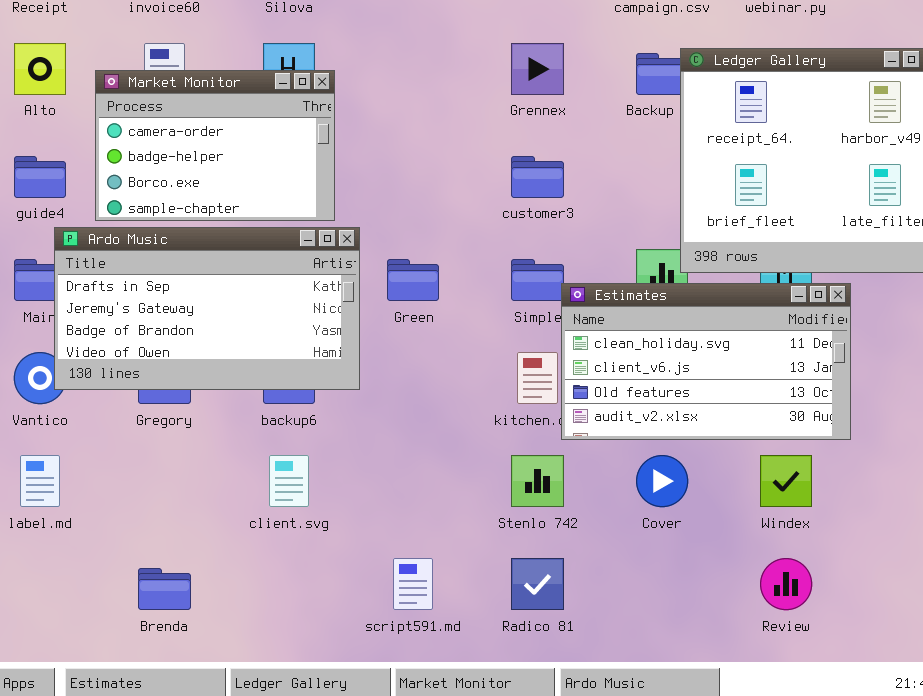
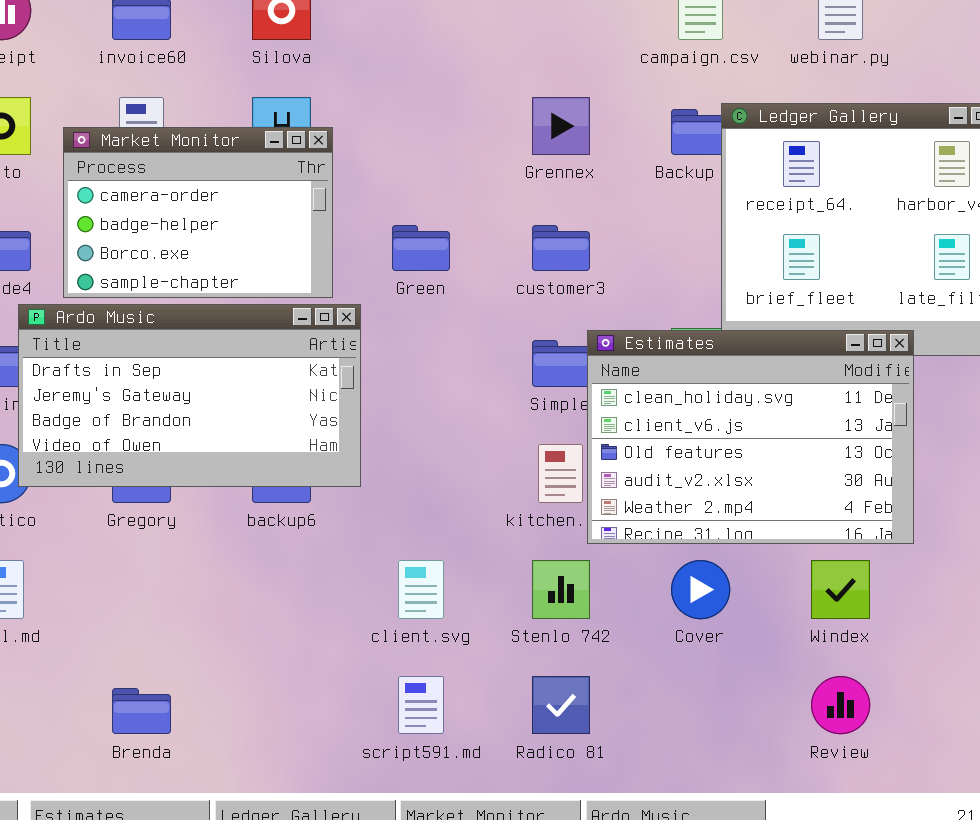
Green: [387,259,439,301] -> [392,225,450,271], moved
Estimates: [561,283,851,440] -> [587,330,914,544], resized
client.svg: [269,455,309,507] -> [398,560,444,619], moved

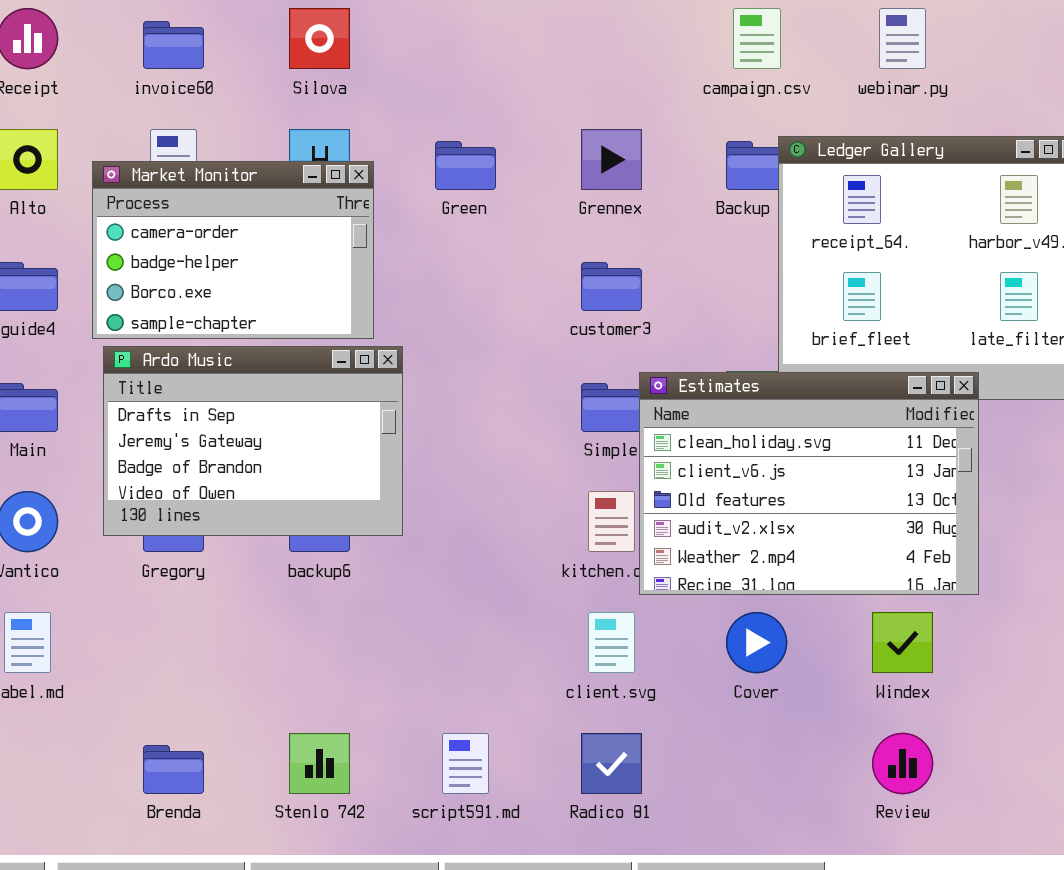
Green: [392,225,450,271] -> [435,141,496,190], moved
Ardo Music: [18,304,361,487] -> [103,346,403,536], resized
client.svg: [398,560,444,619] -> [588,612,635,673], moved
Stenlo 742: [532,560,590,619] -> [289,733,350,794], moved

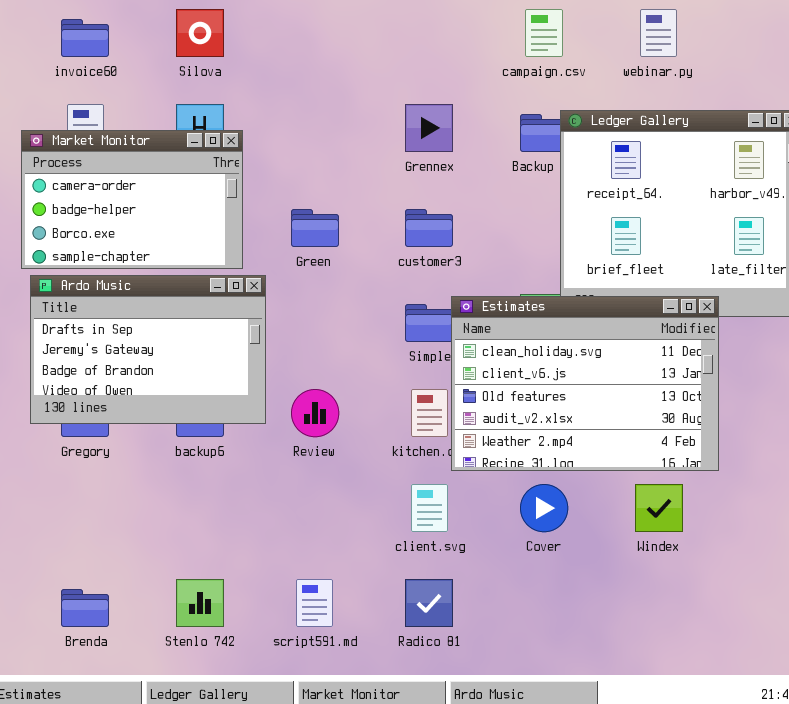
Green: [435,141,496,190] -> [291,209,339,247], moved
Review: [872,733,933,794] -> [291,389,339,437], moved

